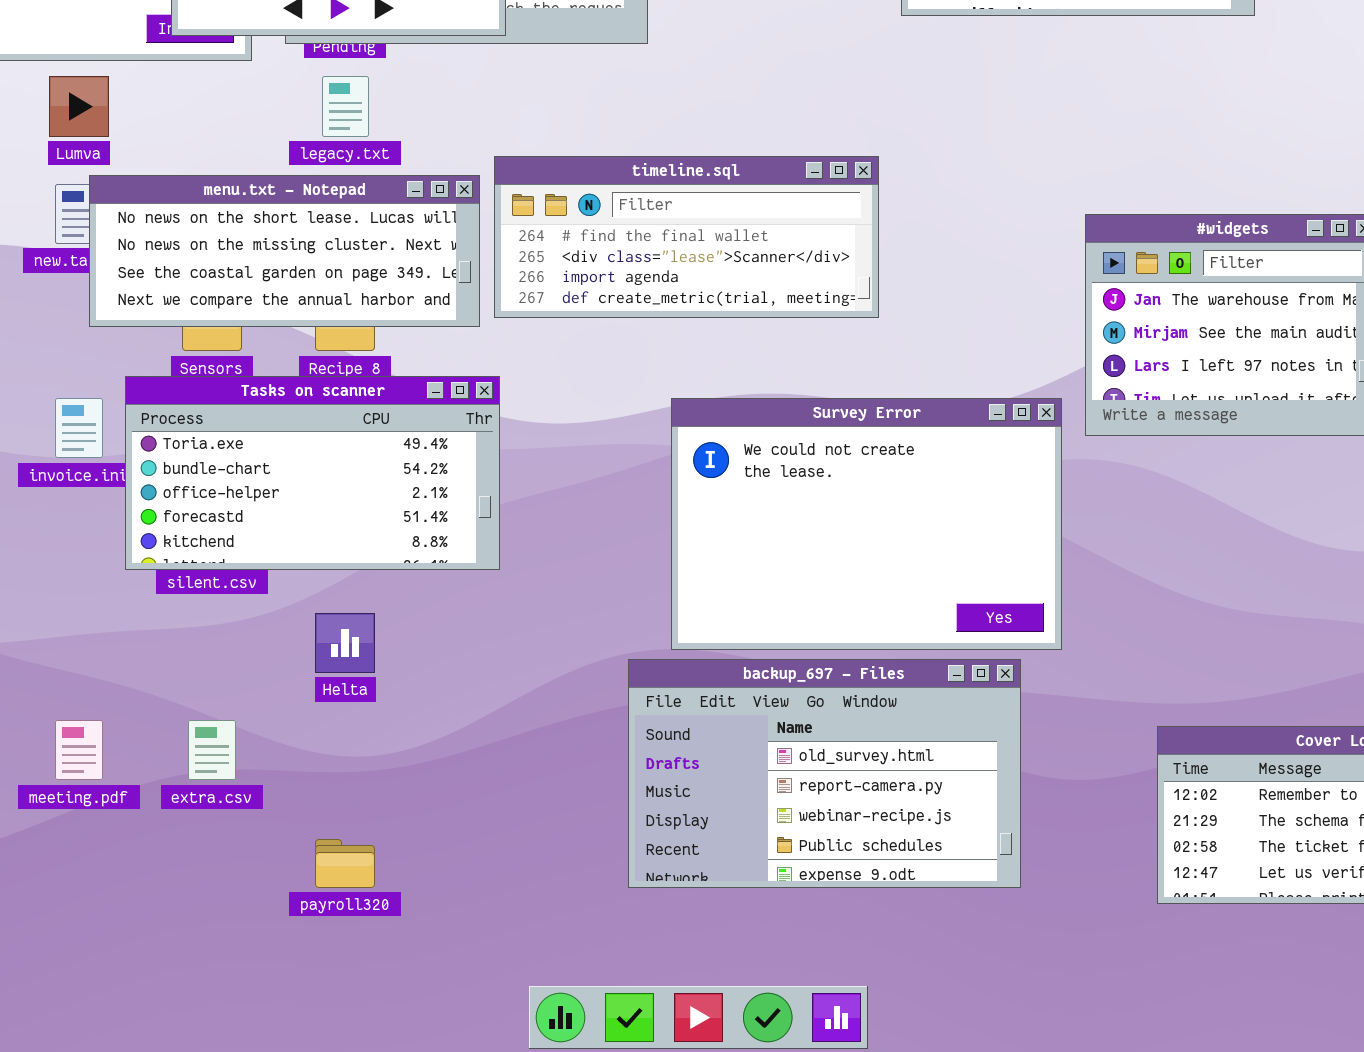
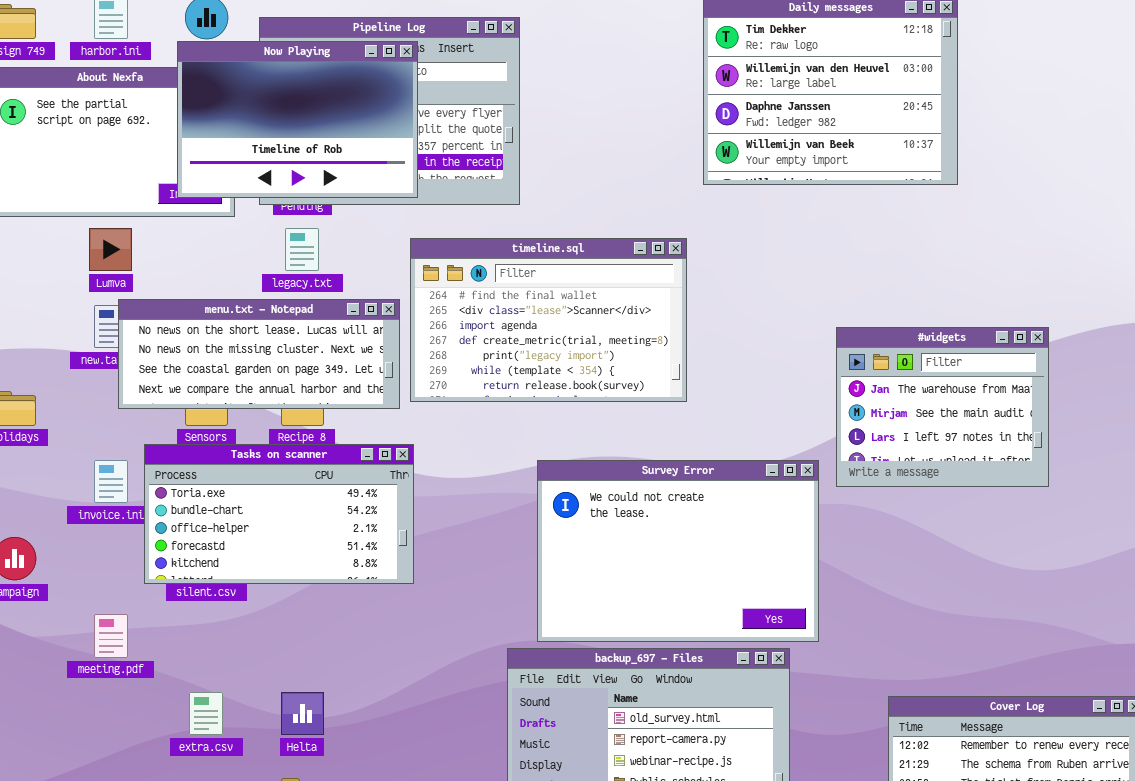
timeline.sql: [494,156,879,318] -> [410,238,687,402], resized
Helta: [315,613,375,673] -> [281,692,324,735], moved
meeting.pdf: [55,720,103,780] -> [94,614,128,658], moved

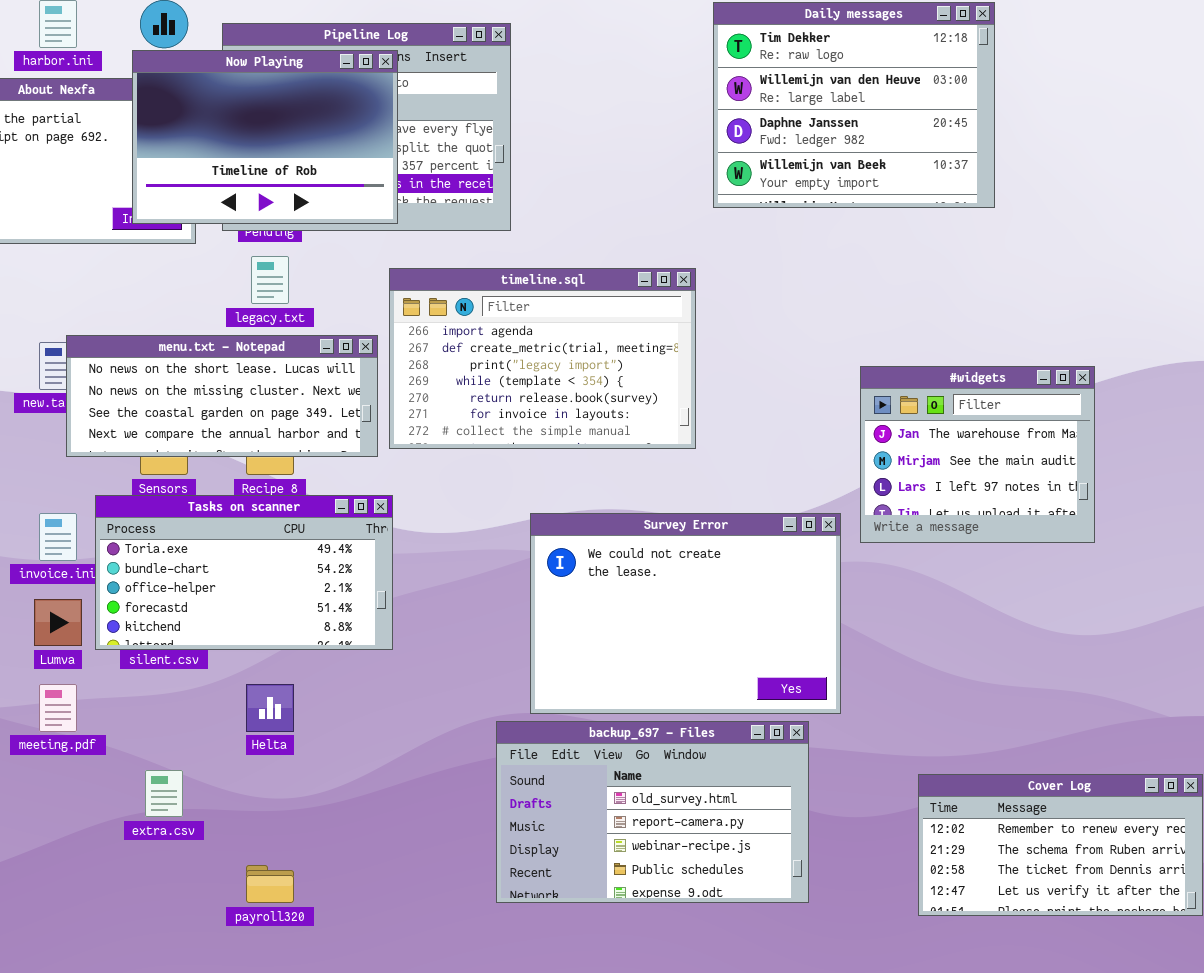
Lumva: [89,228,132,271] -> [34,599,82,646], moved
timeline.sql: [410,238,687,402] -> [389,268,696,449], scrolled down 2 rows
Helta: [281,692,324,735] -> [246,684,294,732], moved

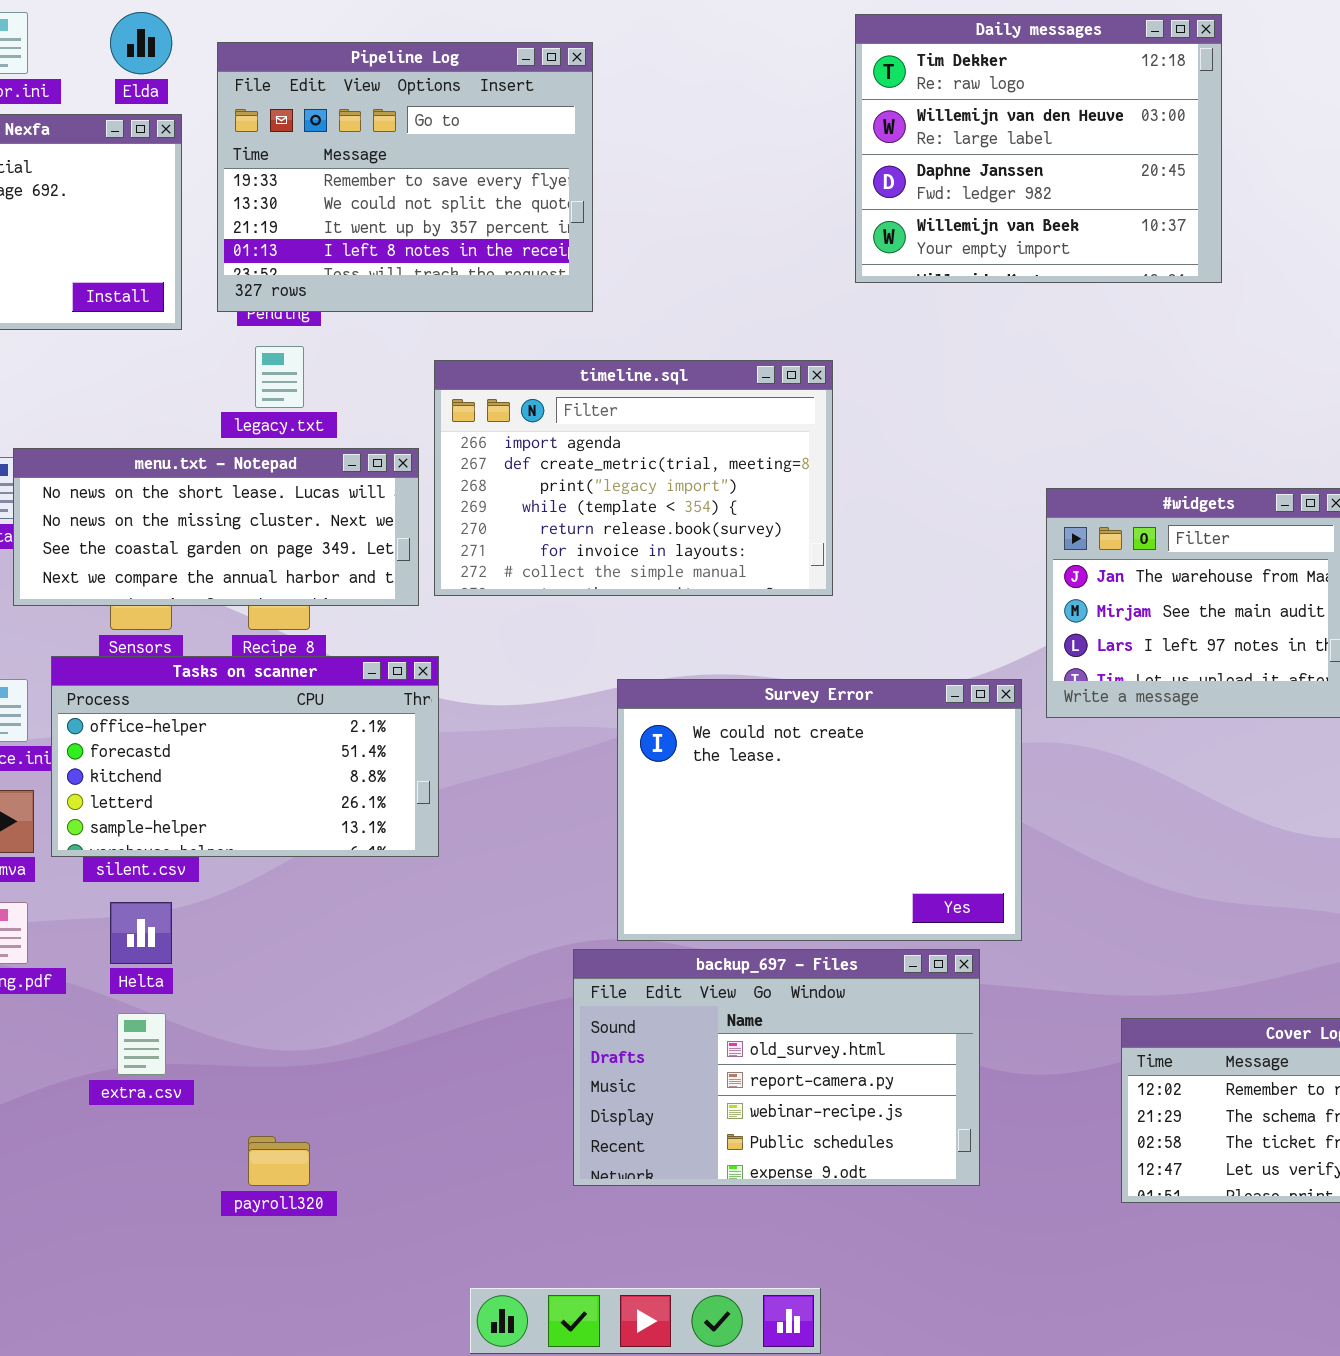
Now Playing: [132,50,398,224] -> none, closed
Tasks on scanner: [95,495,393,650] -> [51,656,439,857], scrolled down 2 rows
Helta: [246,684,294,732] -> [110,902,172,964], moved

